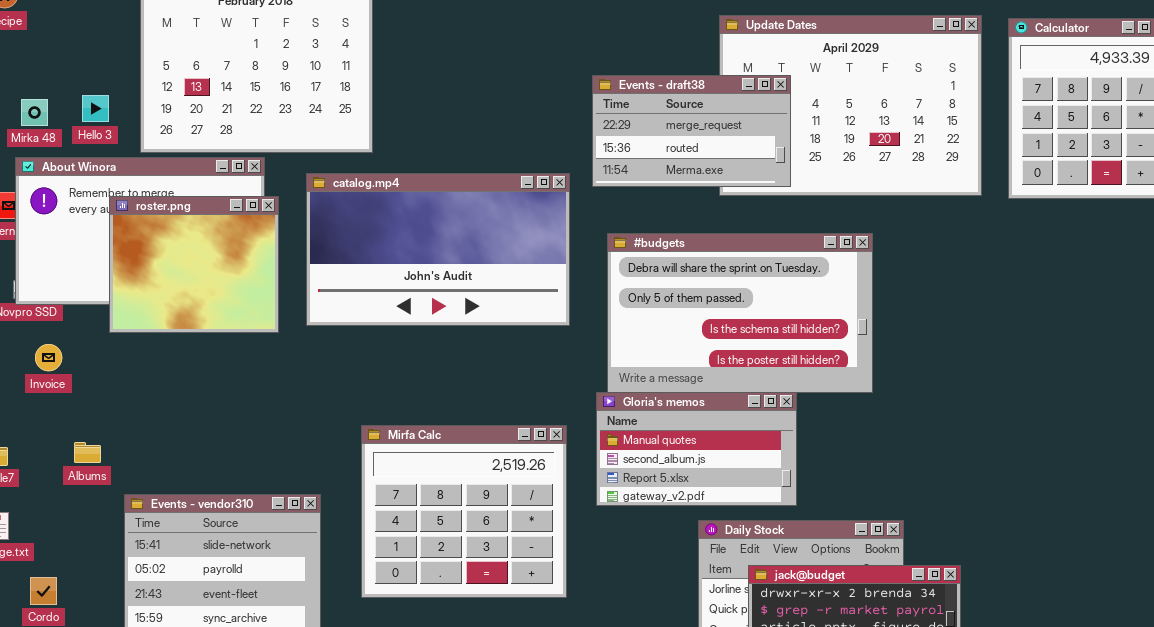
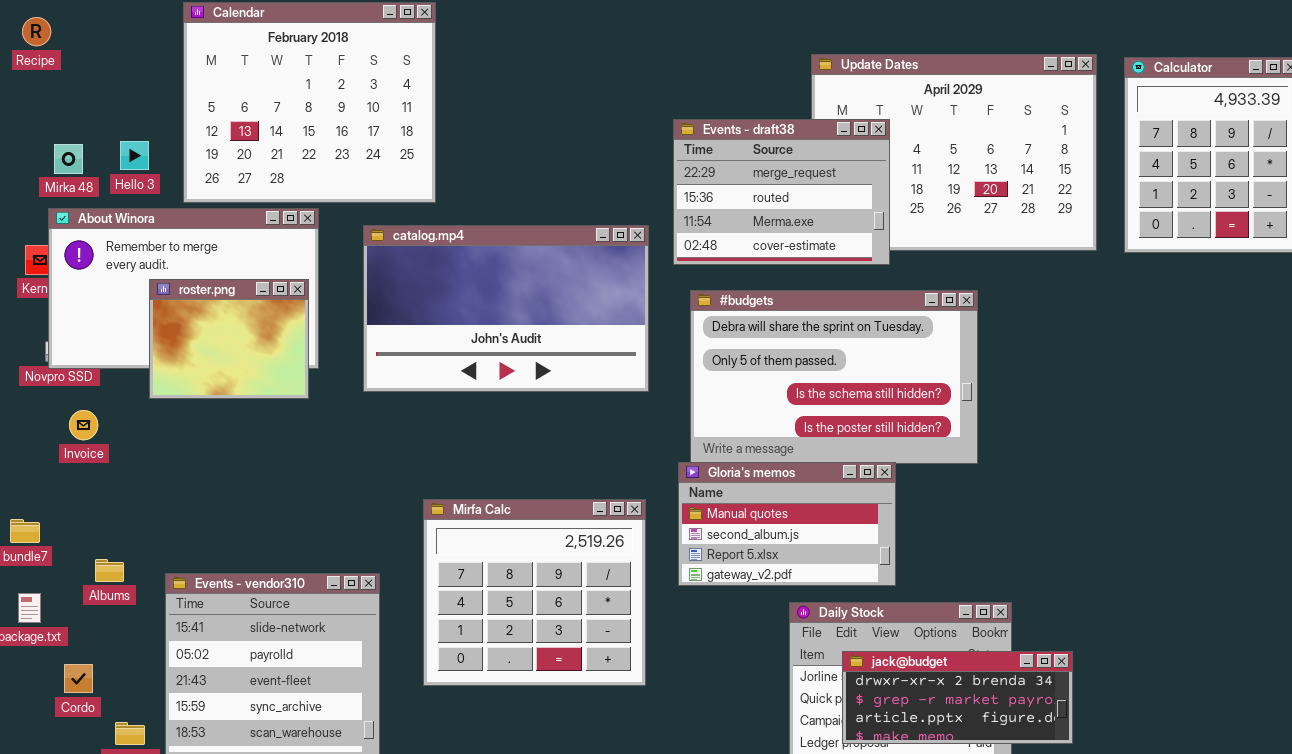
Events - draft38: [592,75,791,187] -> [673,119,890,265], resized
roster.png: [109,196,279,333] -> [149,279,309,399], resized
Albums: [74,442,101,463] -> [95,559,124,582], moved

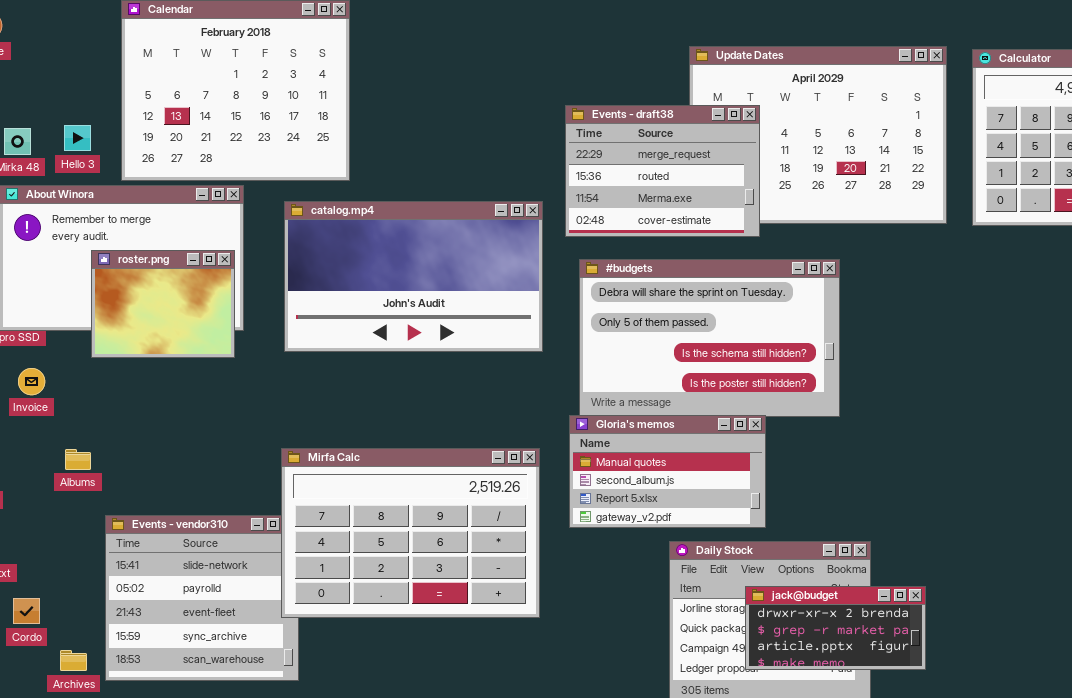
Mirfa Calc: [423,499,646,686] -> [281,448,540,618], resized
Albums: [95,559,124,582] -> [65,449,91,470], moved
jack@budget: [842,651,1073,744] -> [745,586,926,670], resized

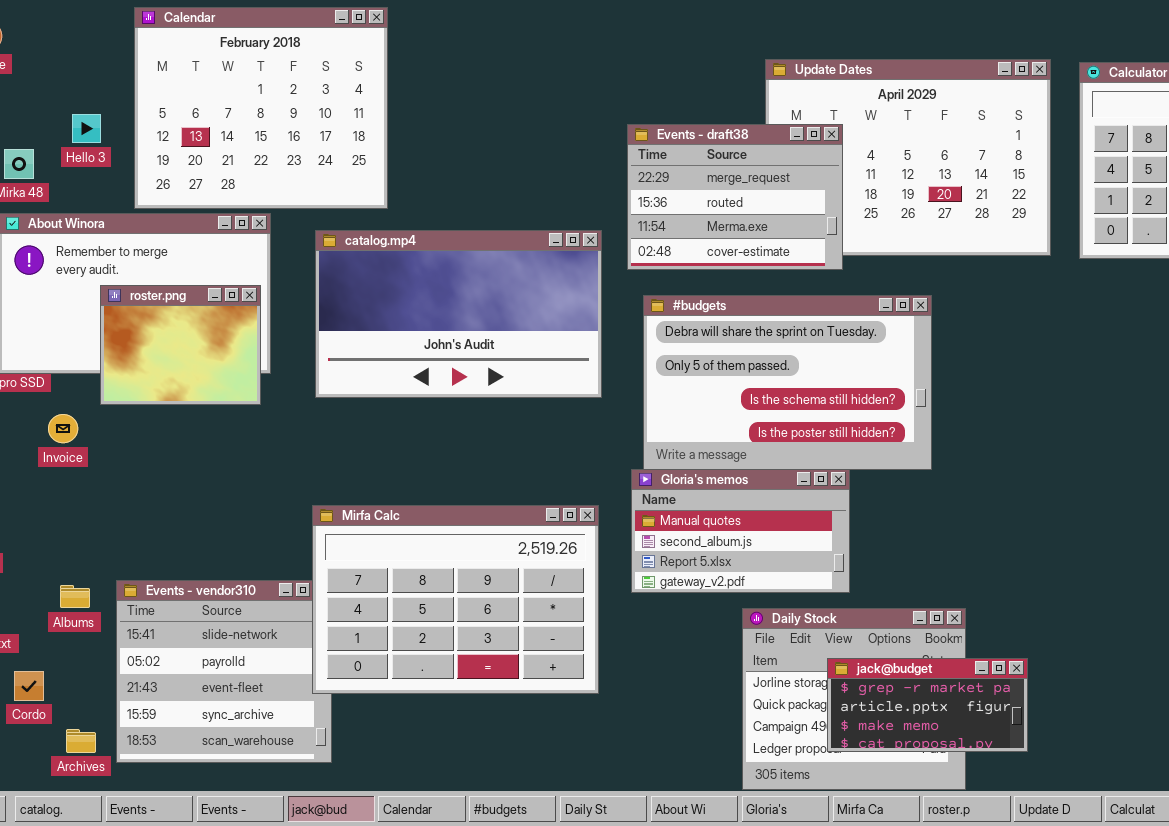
Hello 3: [64,125,91,151] -> [72,114,101,143], moved
Invoice: [18,368,45,395] -> [48,414,78,443], moved
Albums: [65,449,91,470] -> [60,585,90,608], moved
jack@budget: [745,586,926,670] -> [827,658,1028,752], scrolled down 1 row

